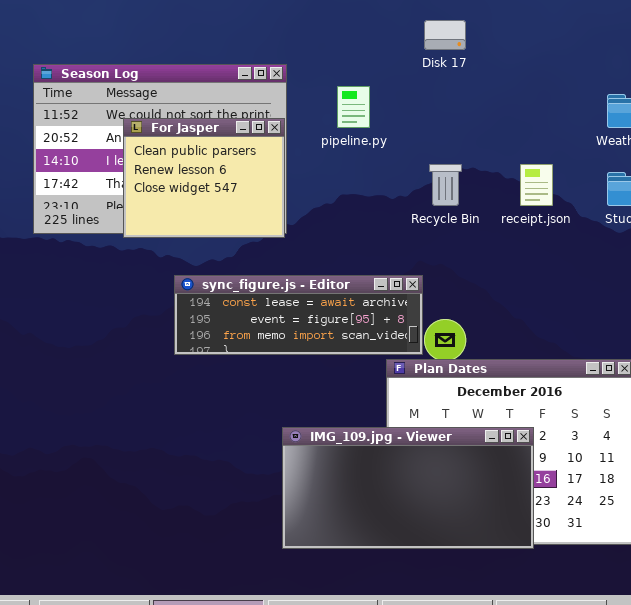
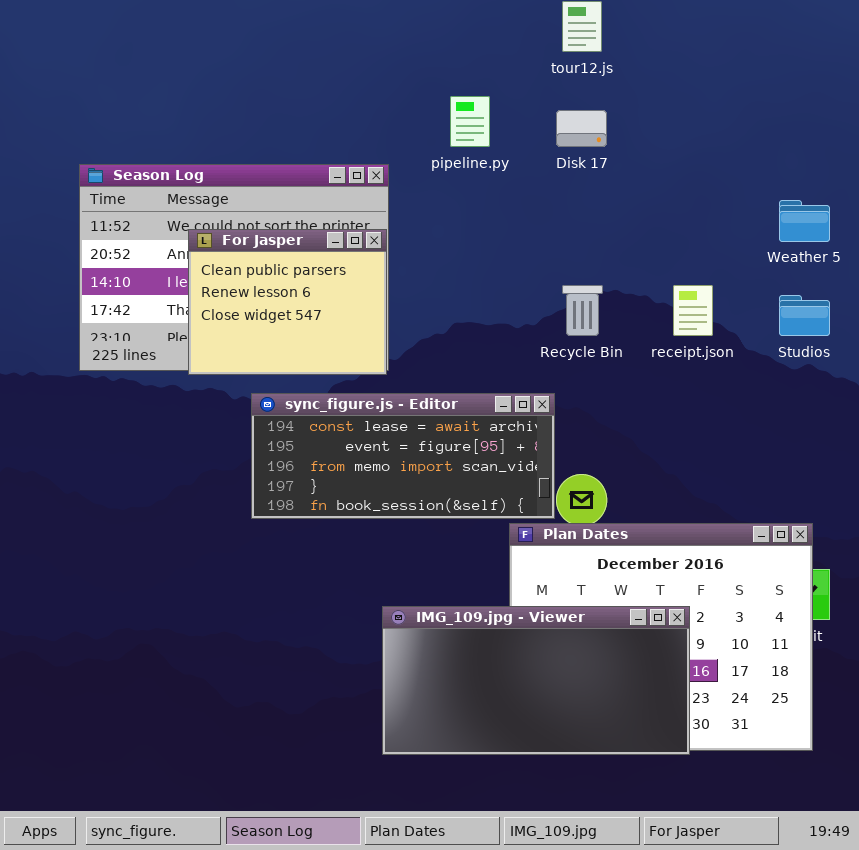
pipeline.py: [337,86,370,128] -> [450,96,490,147], moved
sync_figure.js - Editor: [174,275,423,355] -> [251,393,555,519], resized

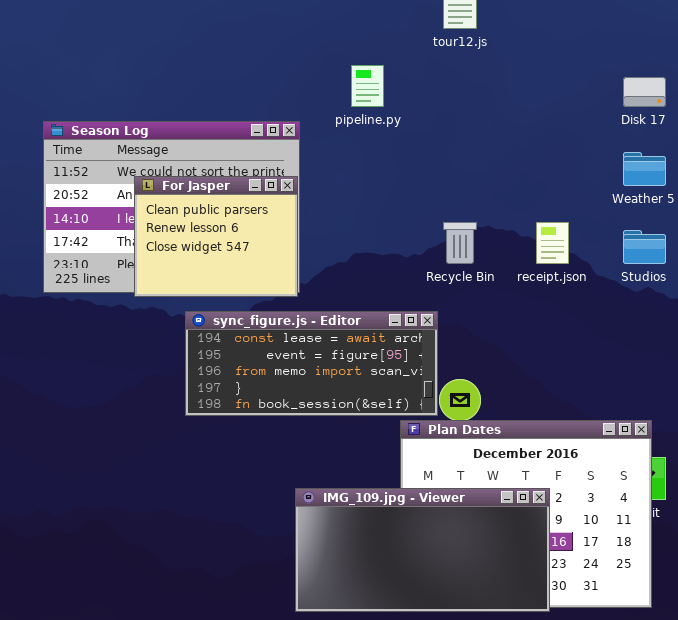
Disk 17: [556,110,607,147] -> [623,77,666,107], moved

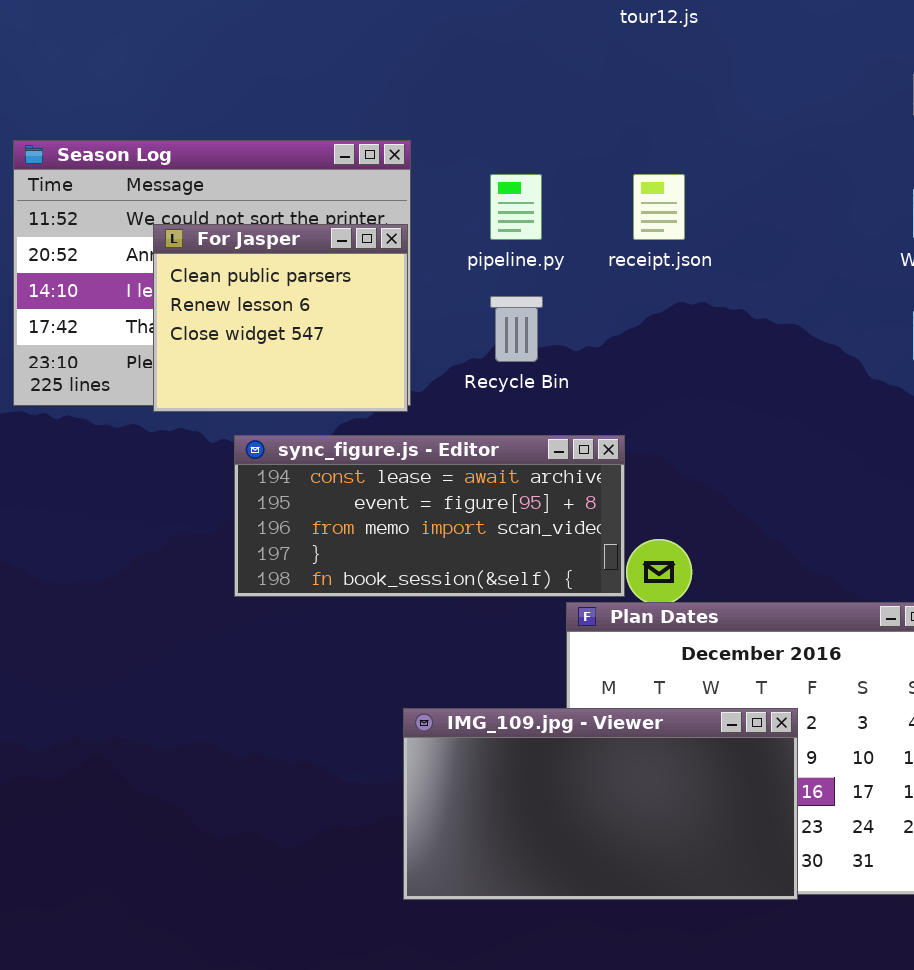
pipeline.py: [351,65,384,107] -> [490,174,542,240], moved
Recycle Bin: [443,222,477,264] -> [490,296,543,362], moved
receipt.json: [536,222,569,264] -> [633,174,685,240], moved

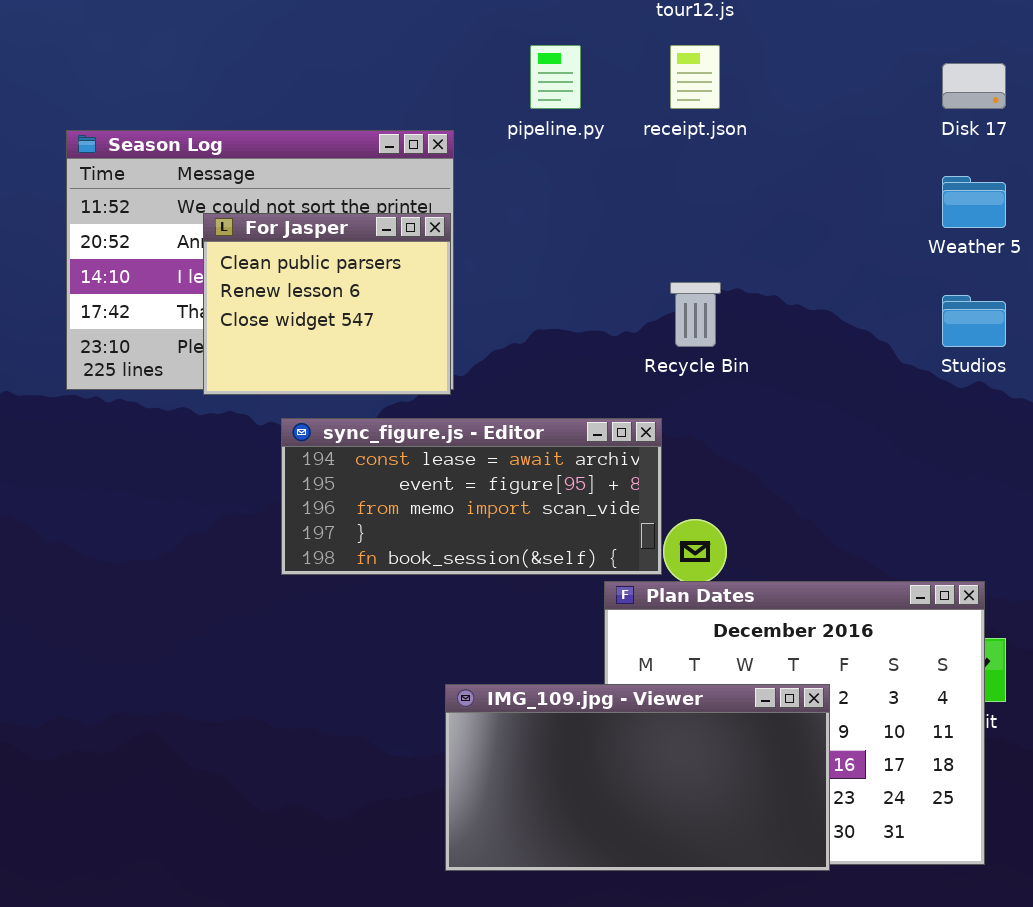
pipeline.py: [490,174,542,240] -> [530,45,581,109], moved
receipt.json: [633,174,685,240] -> [670,45,720,109], moved
Recycle Bin: [490,296,543,362] -> [670,282,721,347], moved

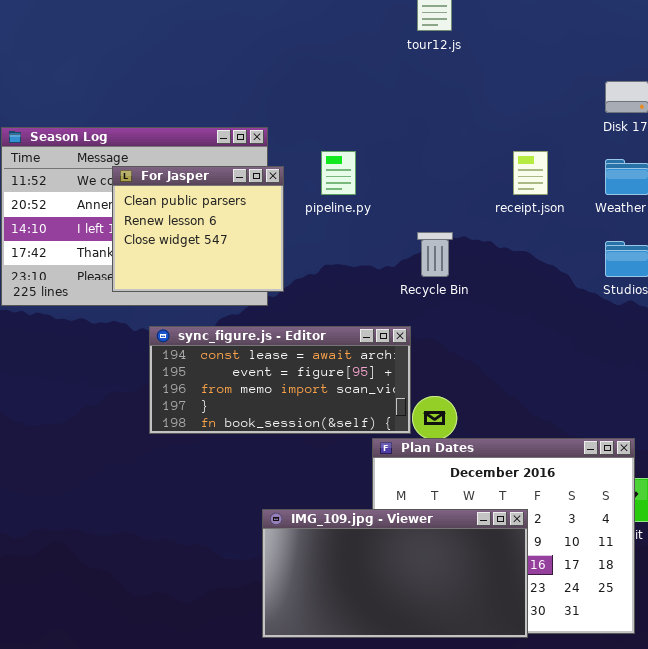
pipeline.py: [530,45,581,109] -> [321,151,356,195], moved
receipt.json: [670,45,720,109] -> [513,151,548,195], moved
For Jasper: [203,213,451,395] -> [112,166,284,292], moved

